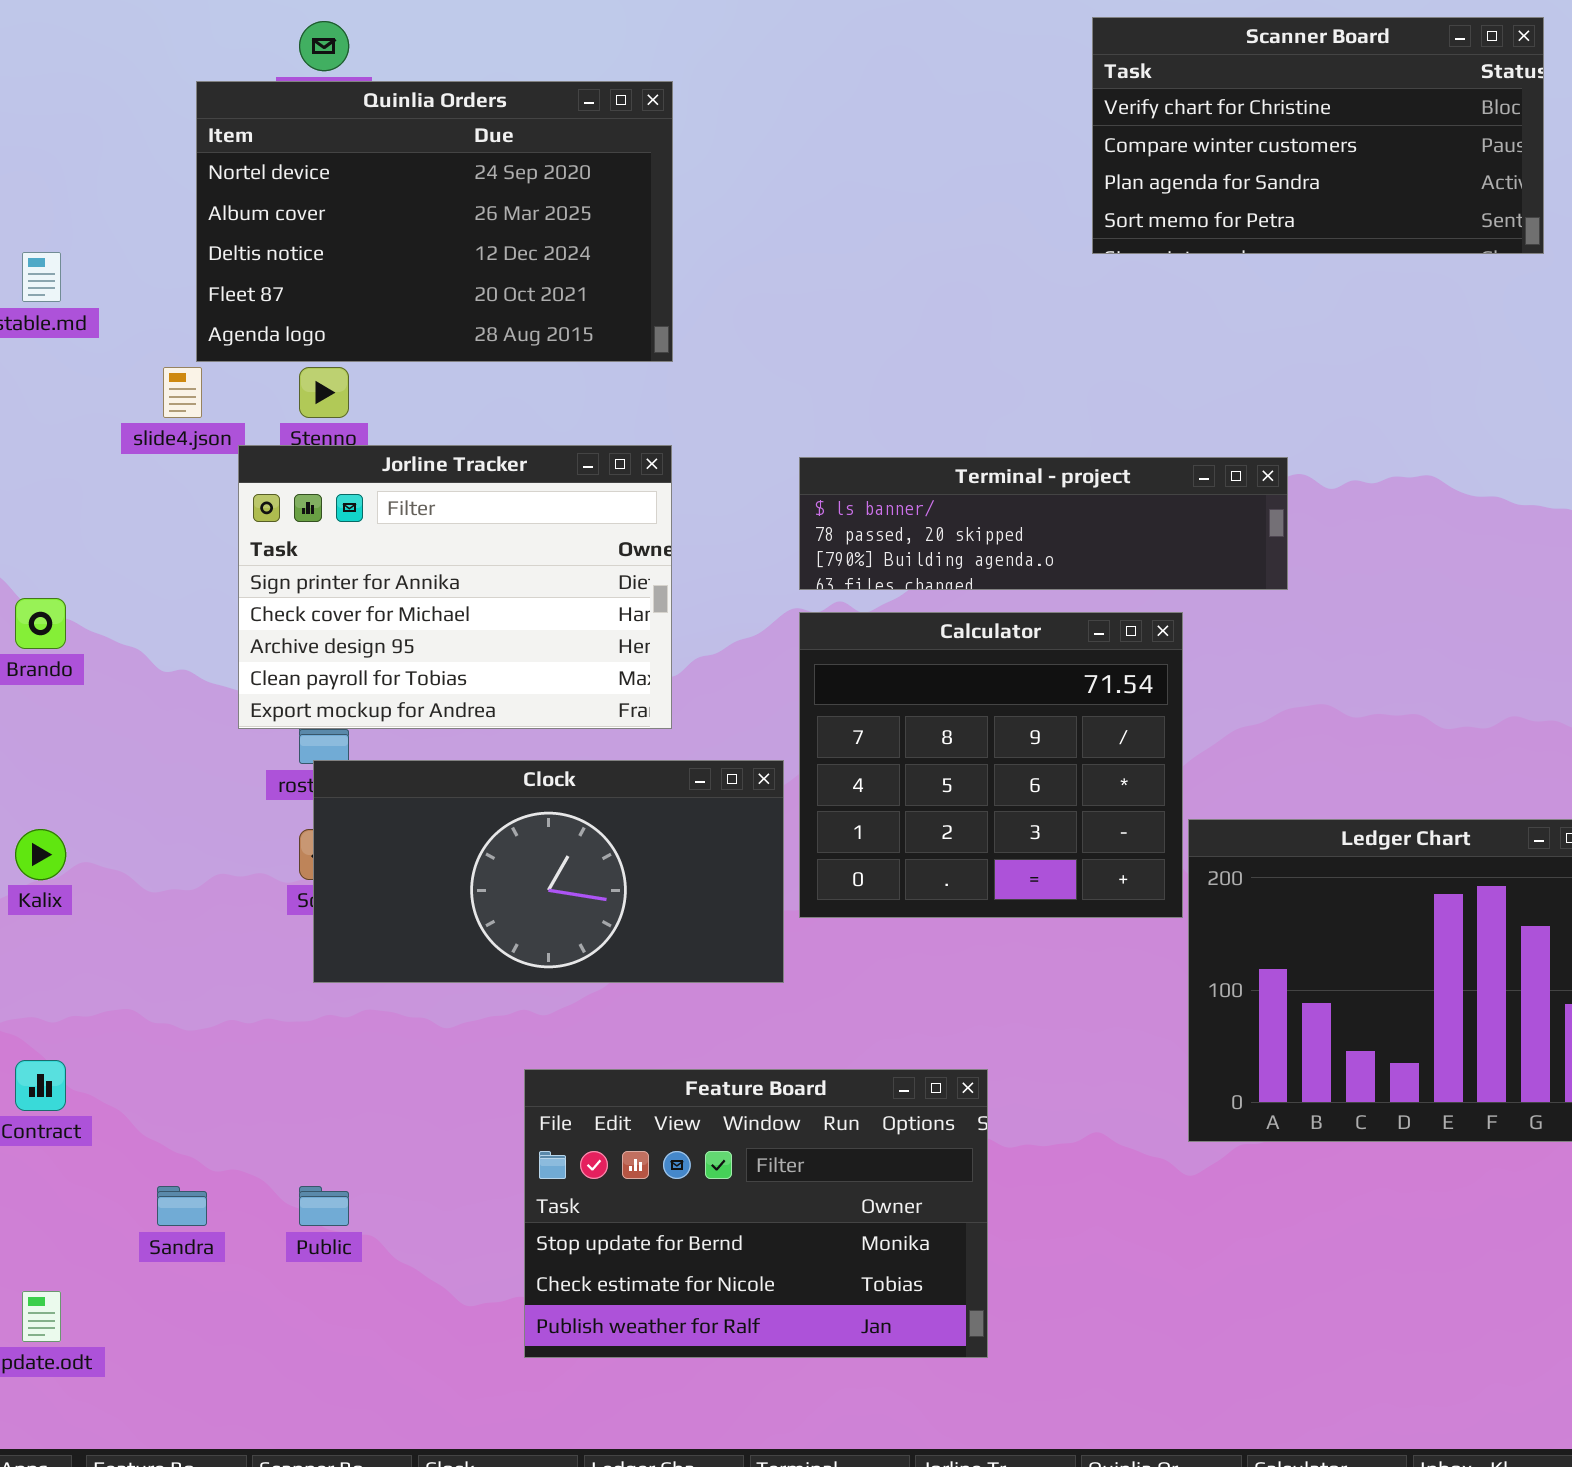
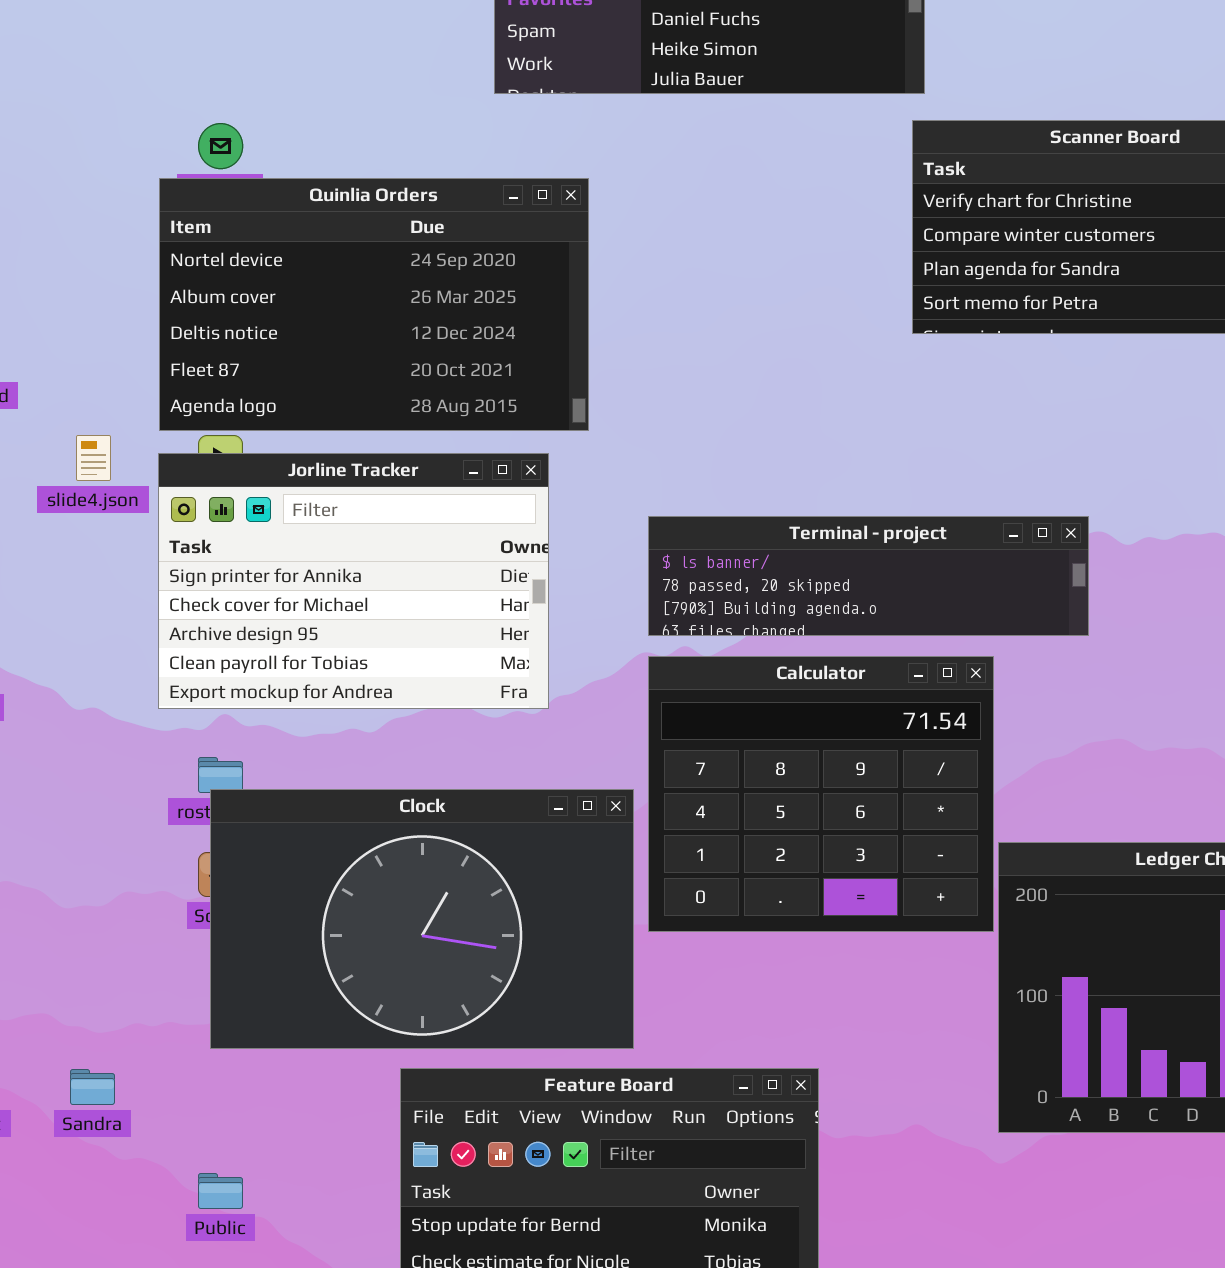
Quinlia Orders: [196,81,673,362] -> [159,178,589,431], moved
Jorline Tracker: [238,445,672,729] -> [158,453,549,709], moved
Clock: [313,760,784,983] -> [210,789,634,1049], resized
Sandra: [157,1186,207,1226] -> [70,1069,115,1105], moved

